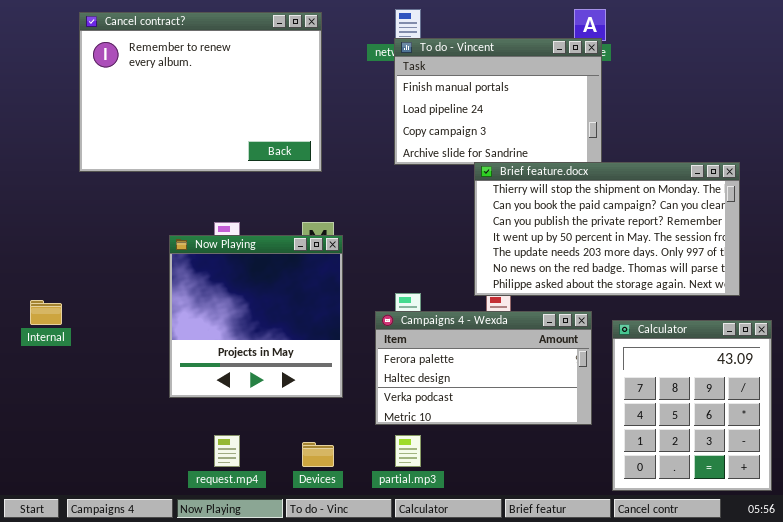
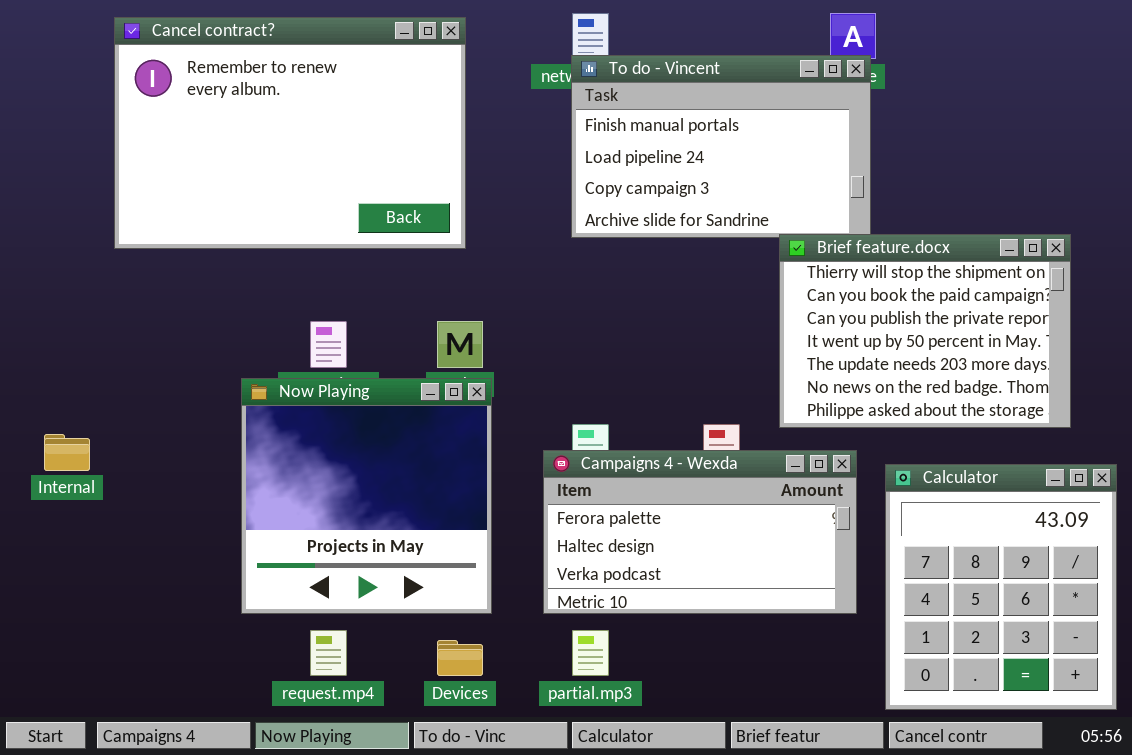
Brief feature.docx: [474,162,740,296] -> [779,234,1071,428], resized
Now Playing: [169,235,343,398] -> [241,378,492,614], moved

